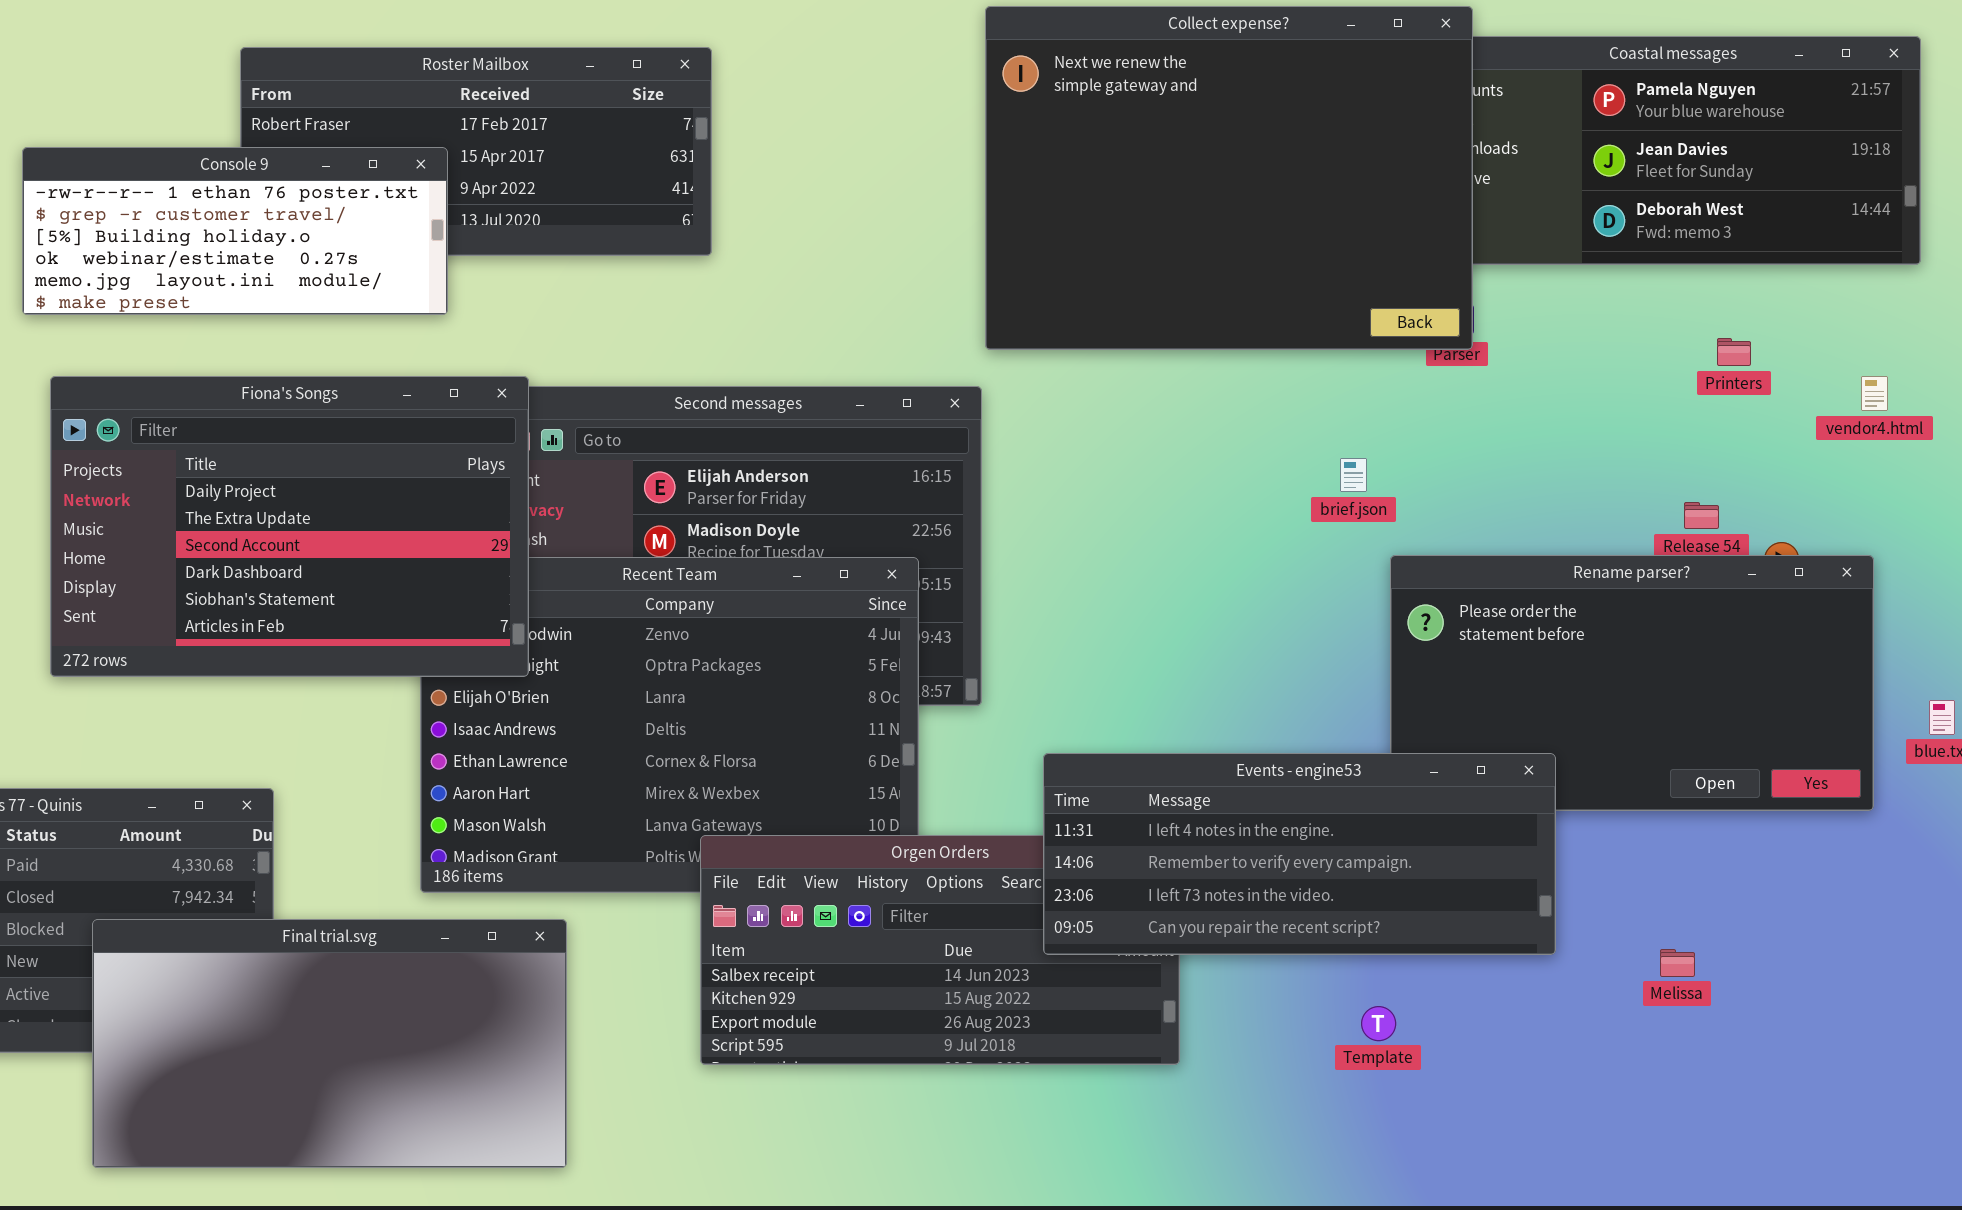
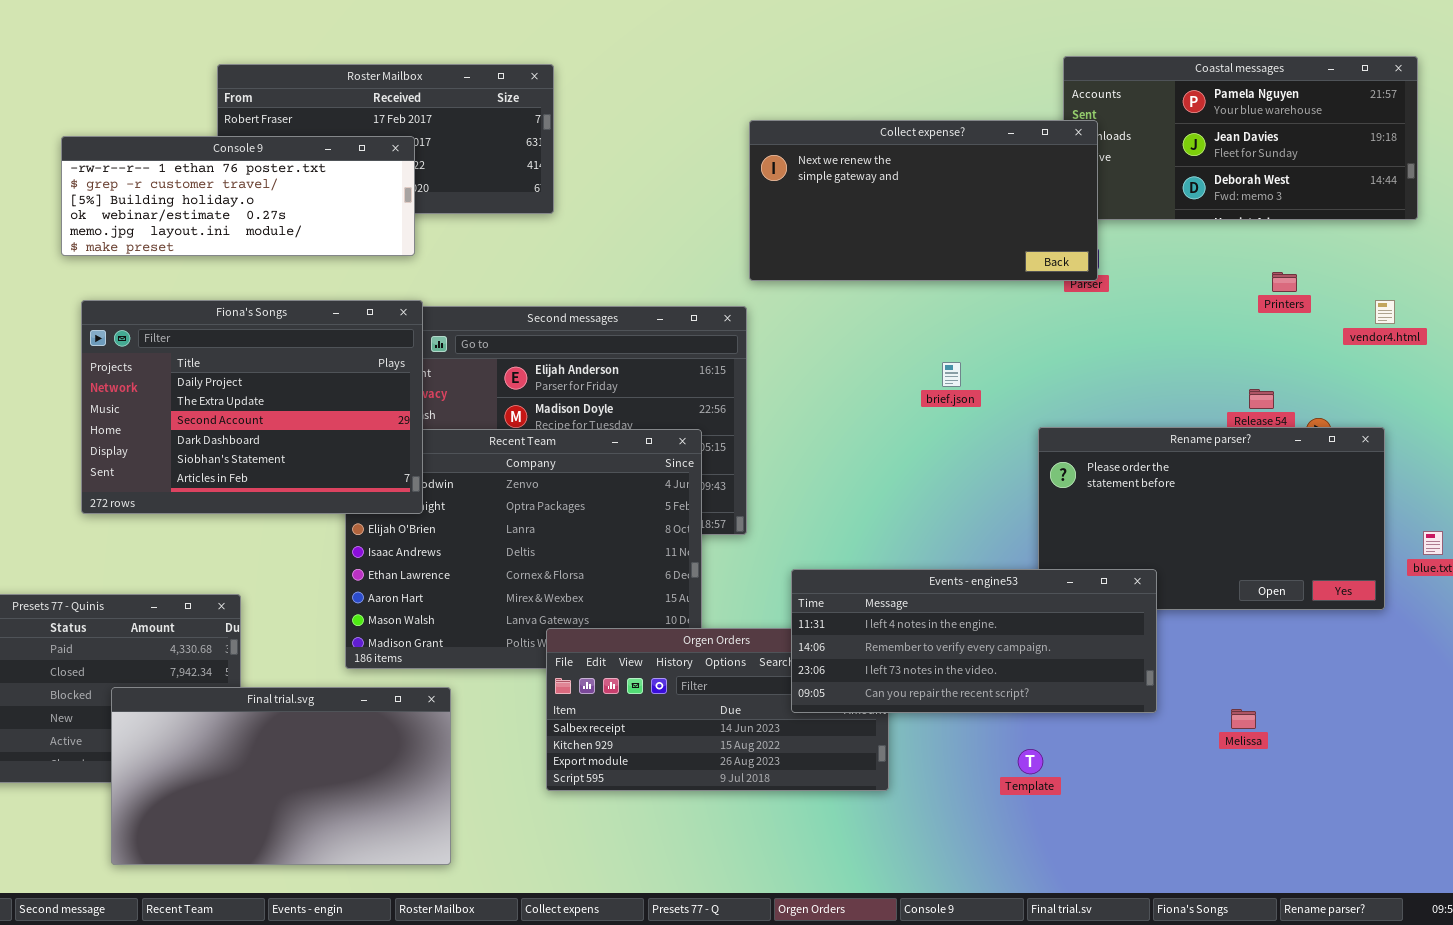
Collect expense?: [985,6,1473,350] -> [749,120,1098,281], resized
Console 9: [22,147,448,315] -> [61,136,415,256], resized
brief.json: [1340,458,1367,492] -> [942,362,961,387], moved

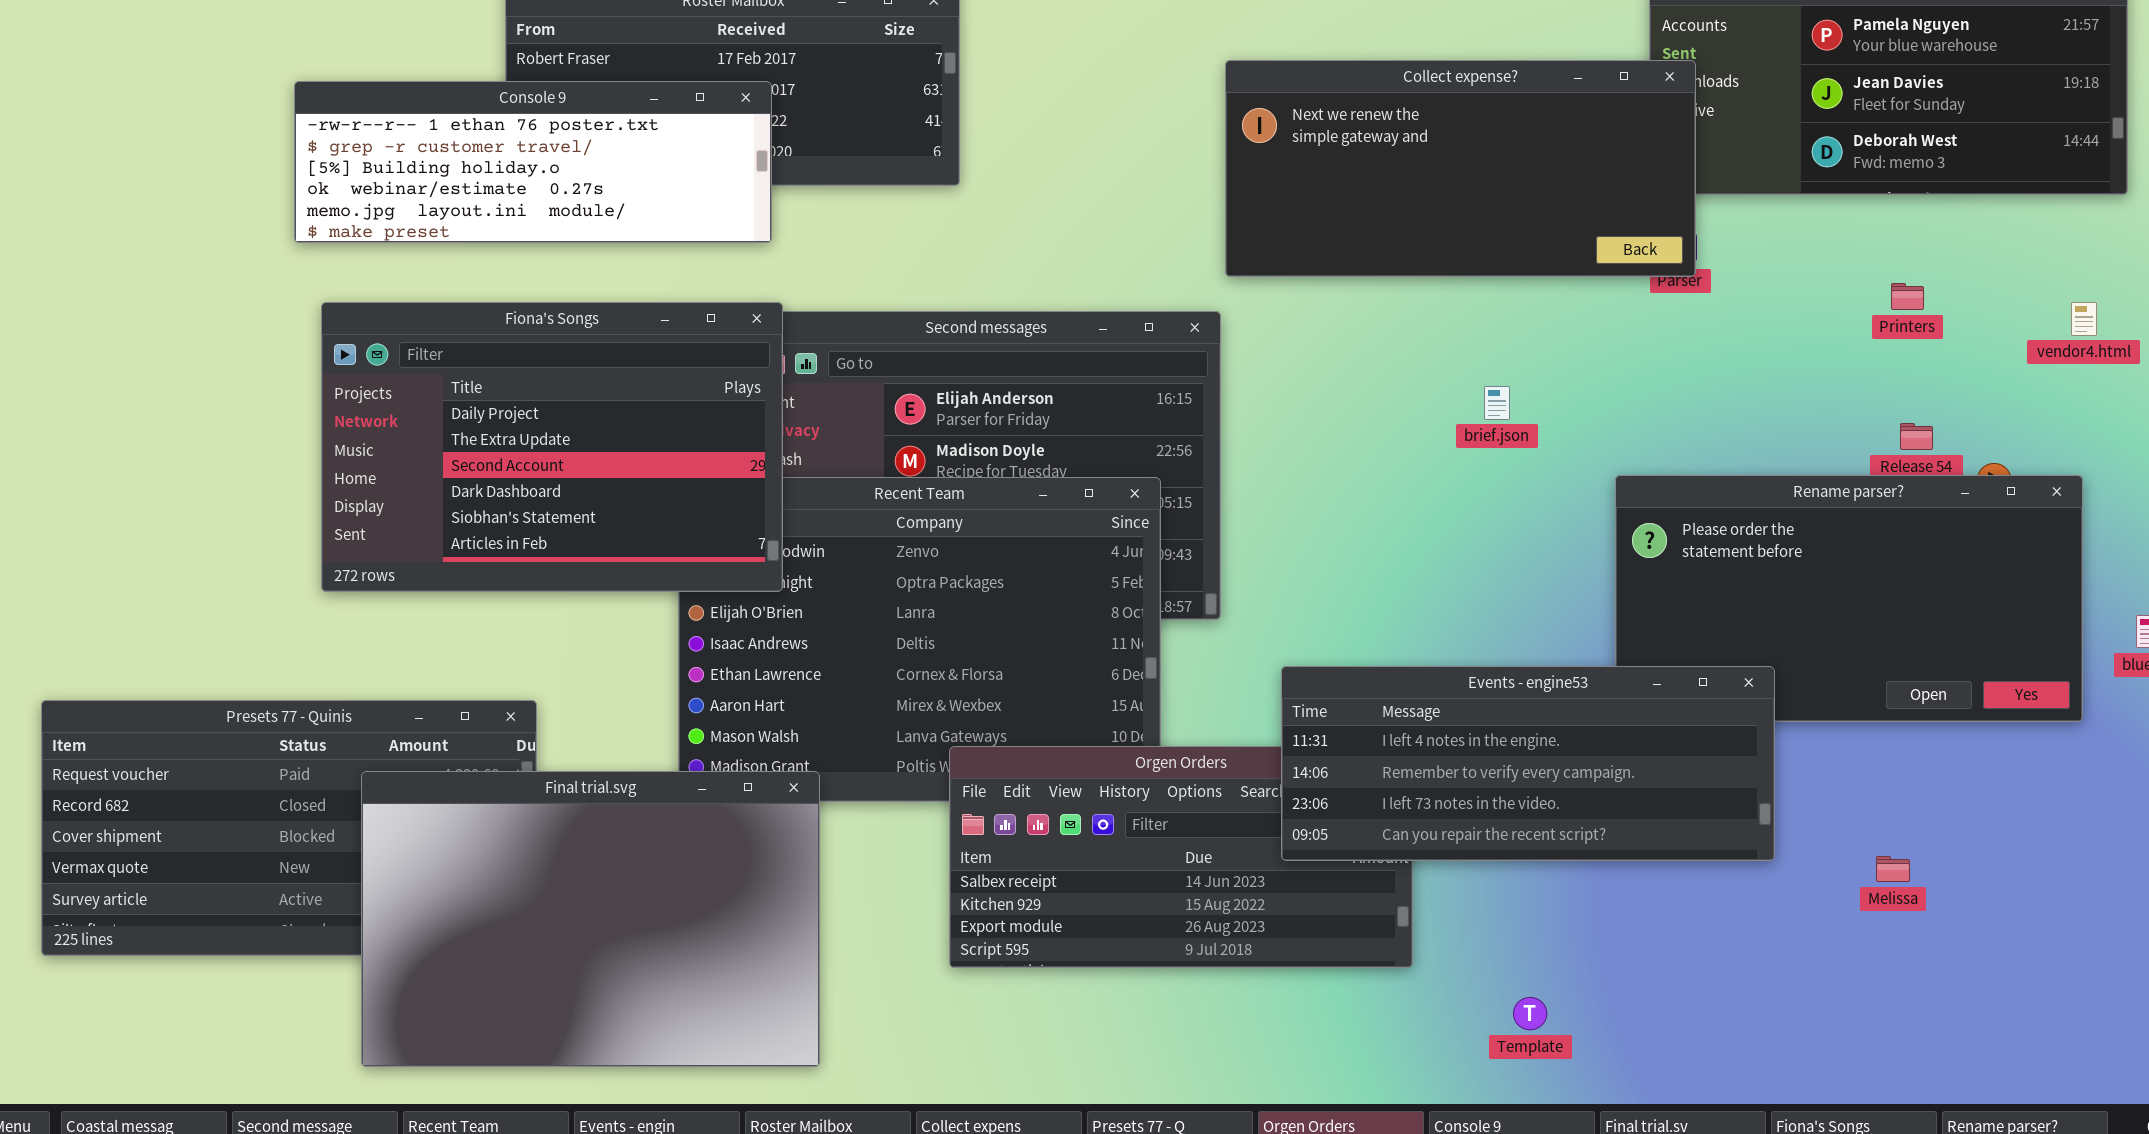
Printers: [1272,272,1297,292] -> [1891,283,1924,310], moved
Final trial.svg: [111,687,451,865] -> [361,771,820,1067], resized
Template: [1018,749,1043,774] -> [1513,997,1547,1030], moved

